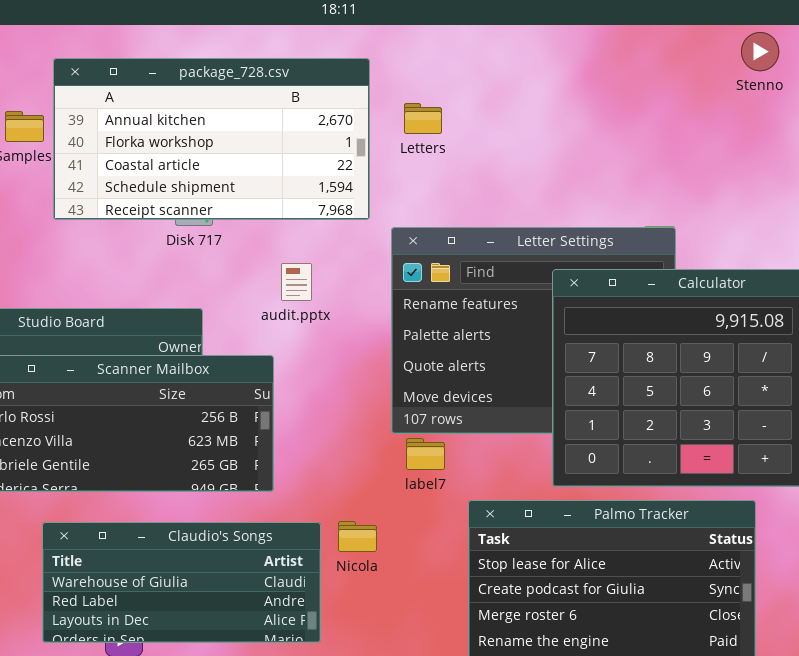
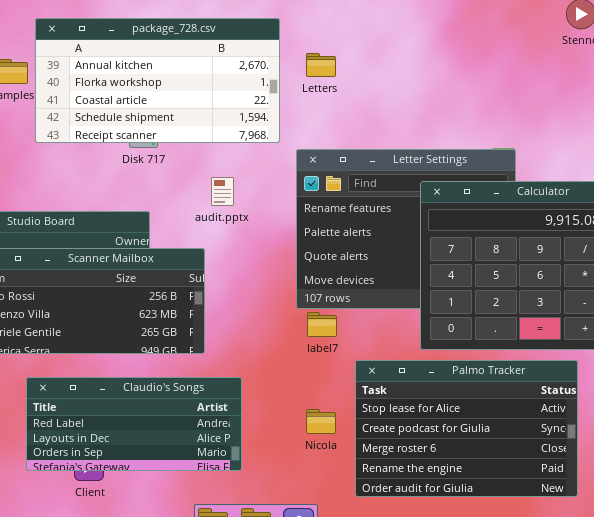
Nicola: [338,521,377,552] -> [306,409,336,434], moved
Claudio's Songs: [42,522,321,643] -> [26,377,242,471], scrolled down 1 row

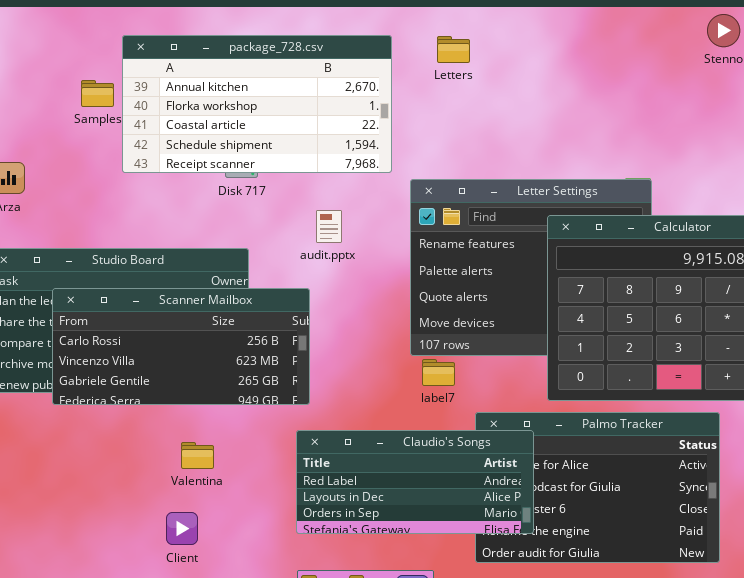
Letters: [306,53,336,77] -> [437,36,470,63], moved
Claudio's Songs: [26,377,242,471] -> [296,430,534,534], moved

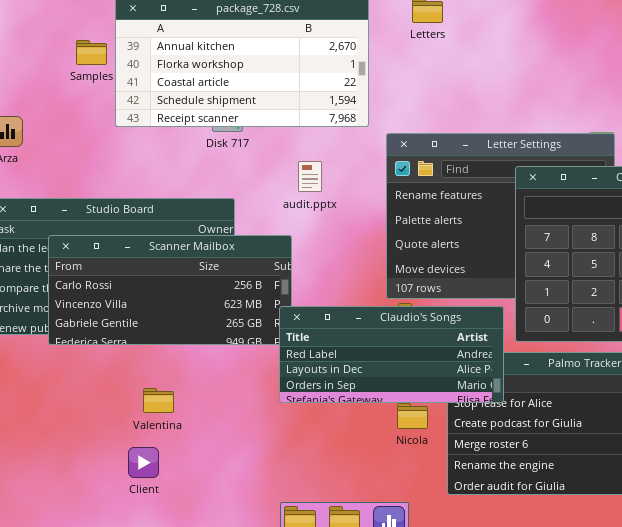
Claudio's Songs: [296,430,534,534] -> [279,306,504,403], moved
Valentina: [181,442,214,469] -> [143,388,174,413], moved
Client: [166,512,198,545] -> [128,447,159,478], moved

